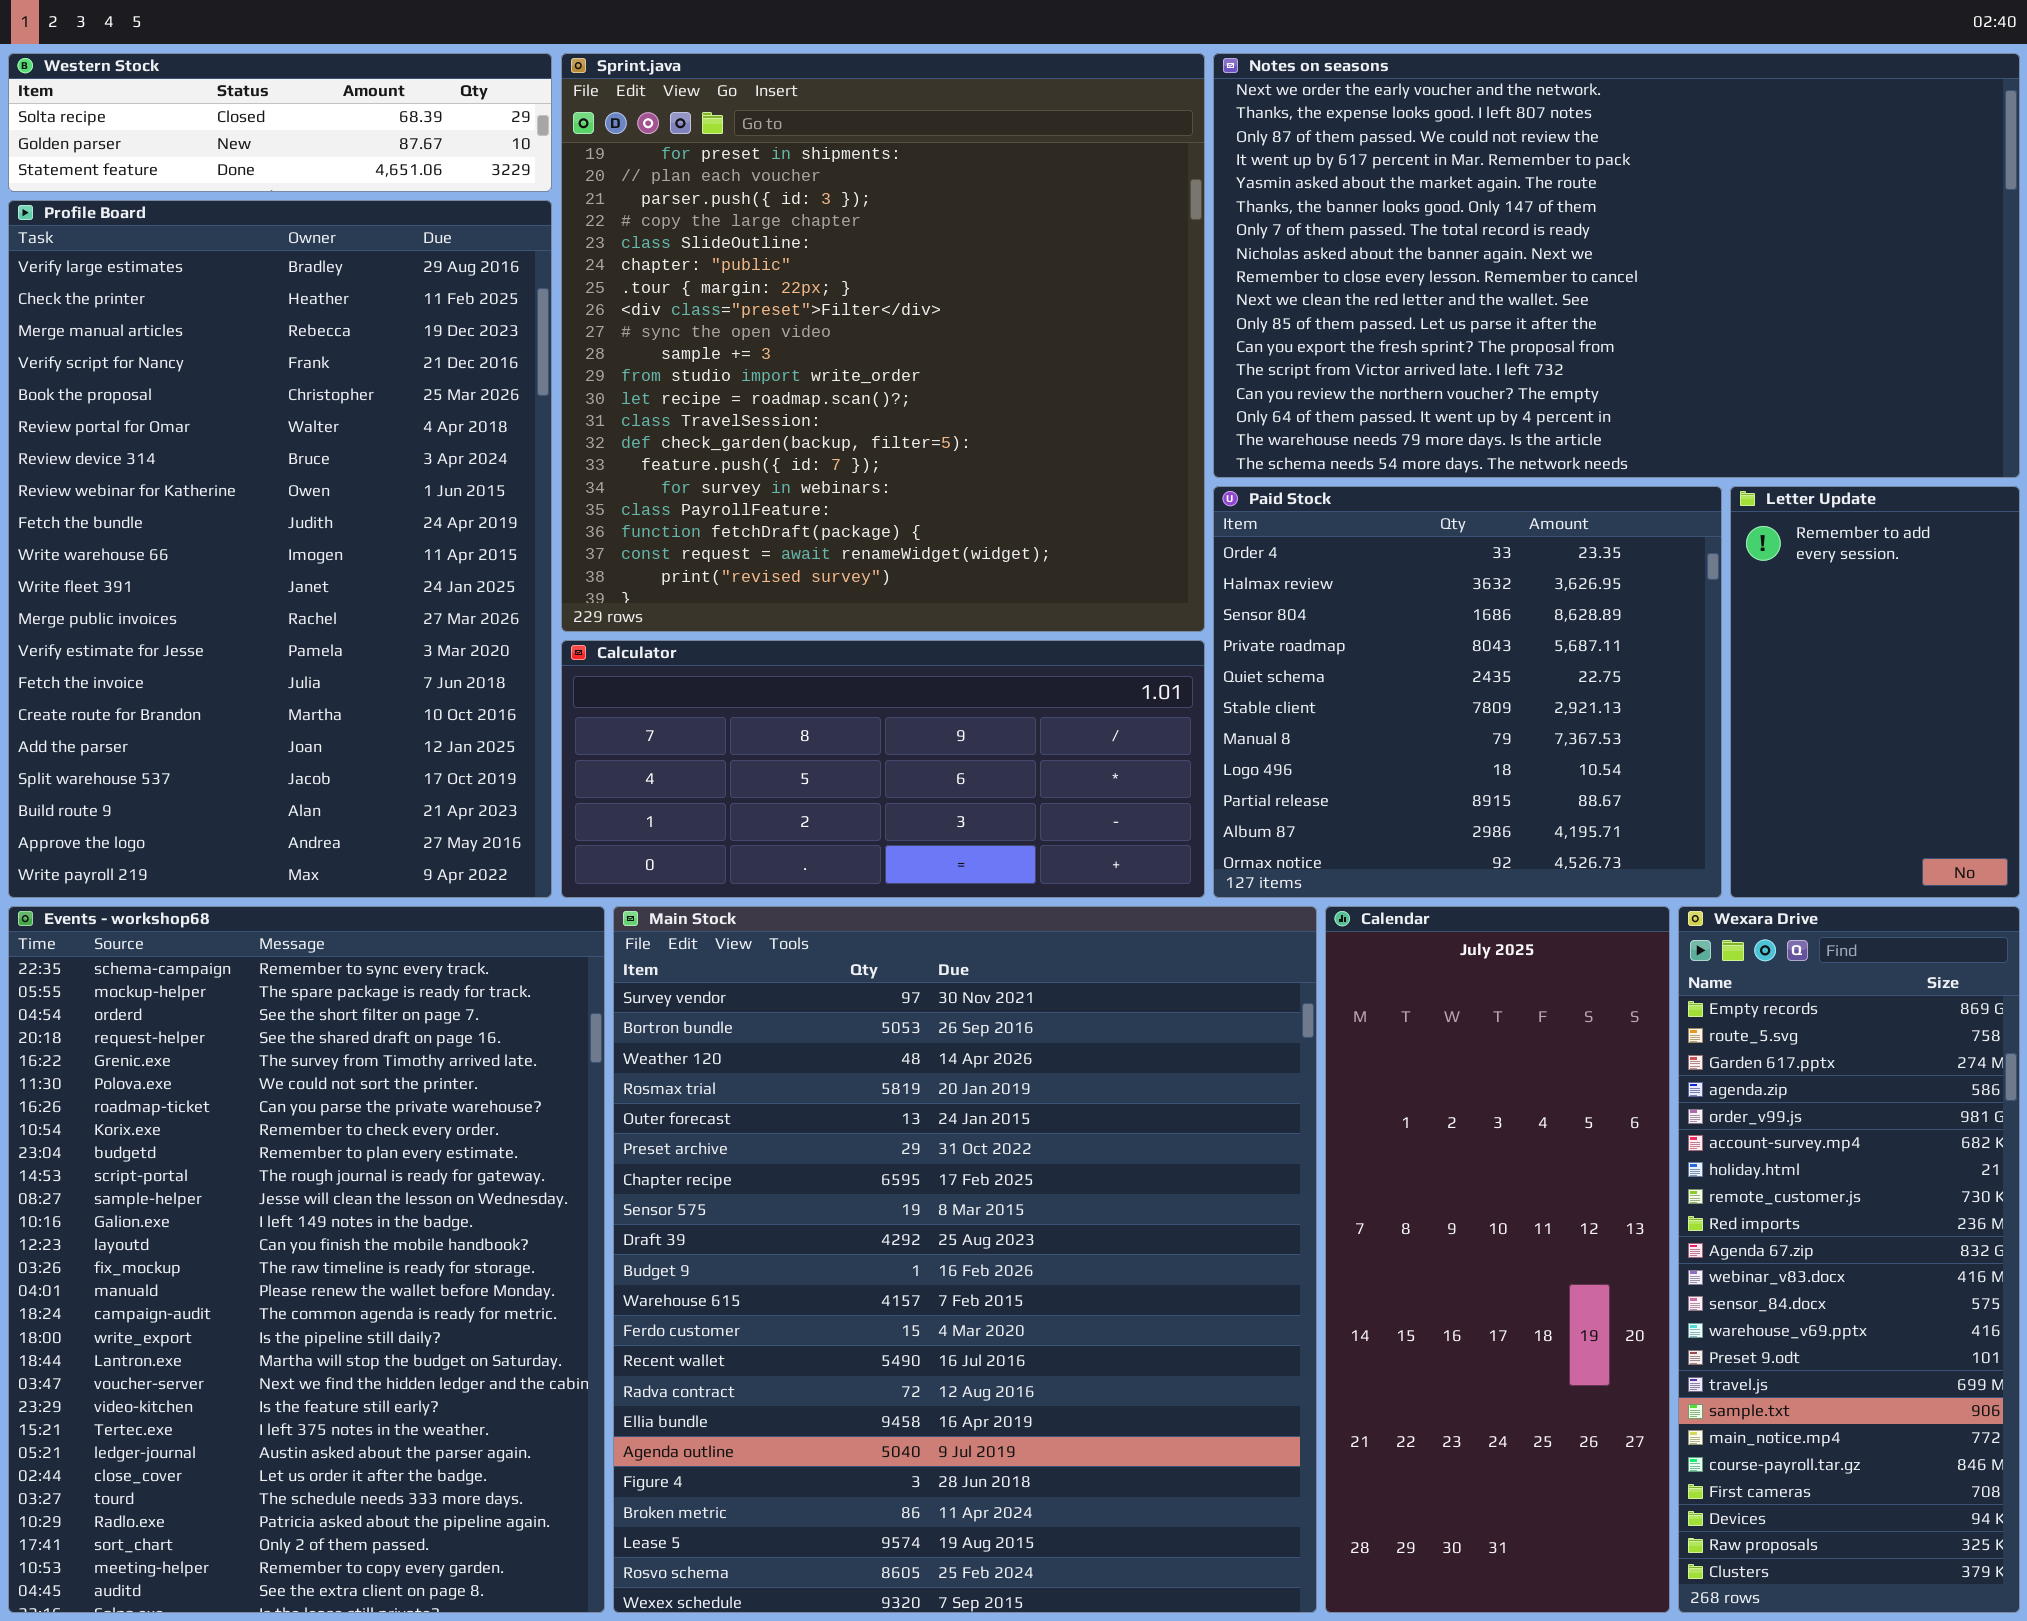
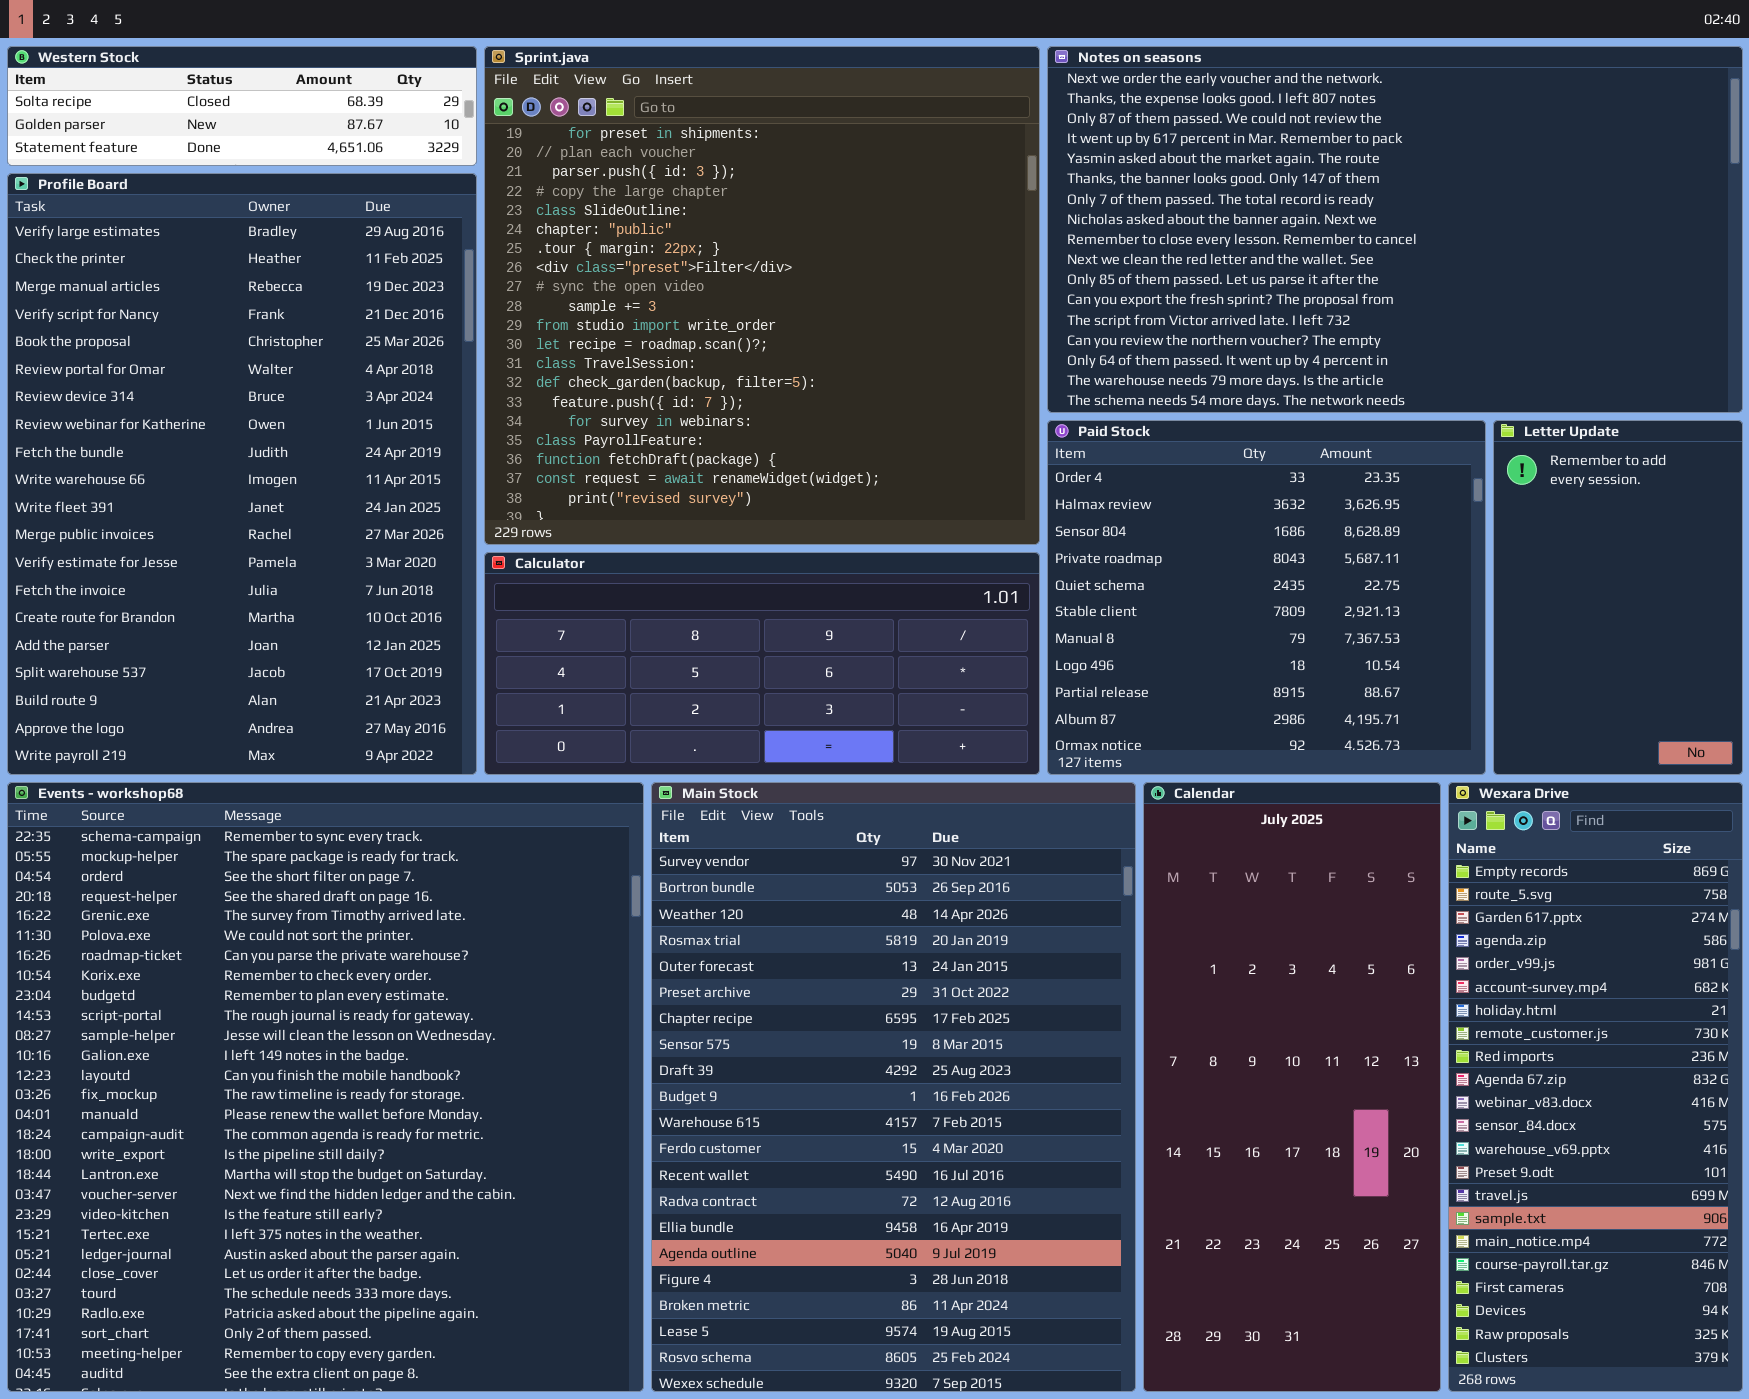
Events - workshop68: [8,906,605,1613] -> [7,782,644,1392], resized
Main Stock: [613,906,1317,1613] -> [651,782,1136,1392], resized

